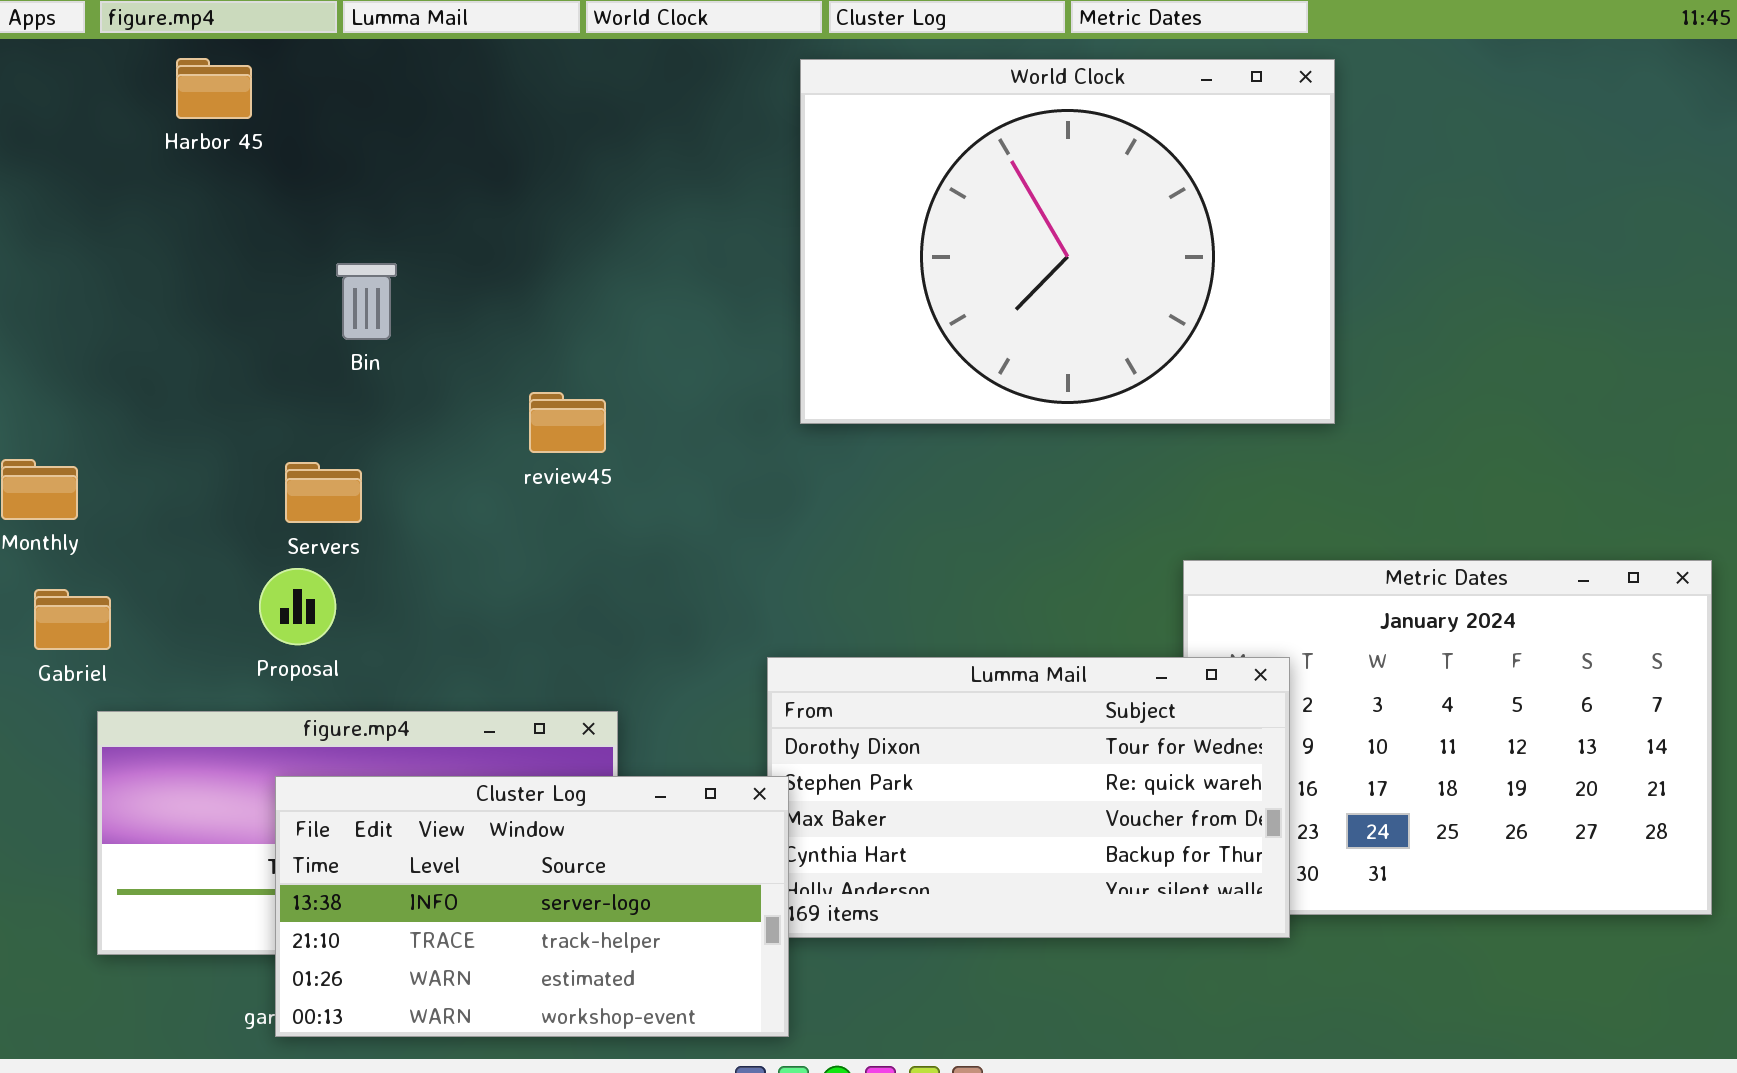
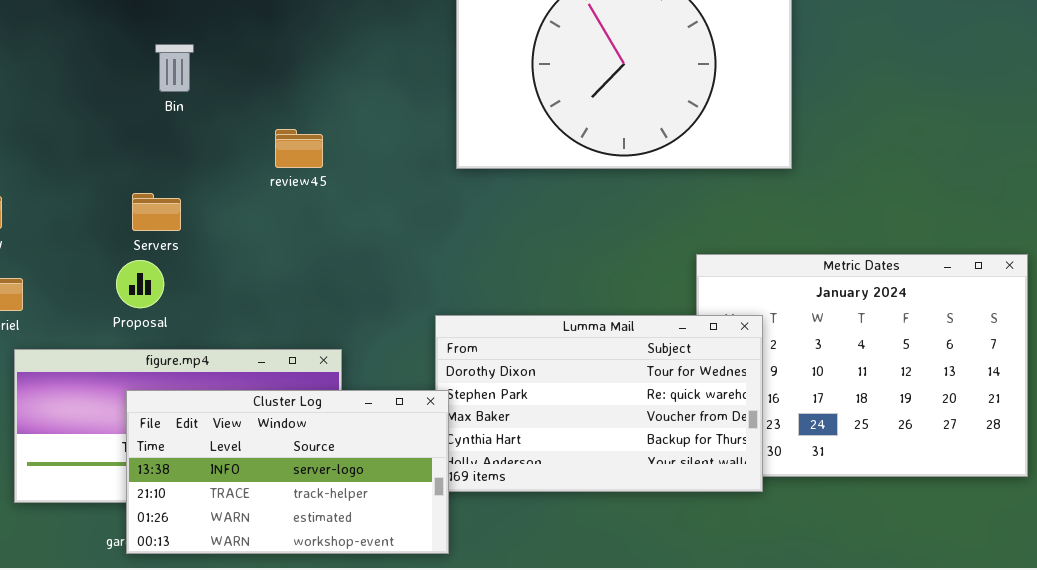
Bin: [336,263,397,340] -> [155,44,194,92], moved
review45: [529,392,606,453] -> [275,129,323,168], moved

